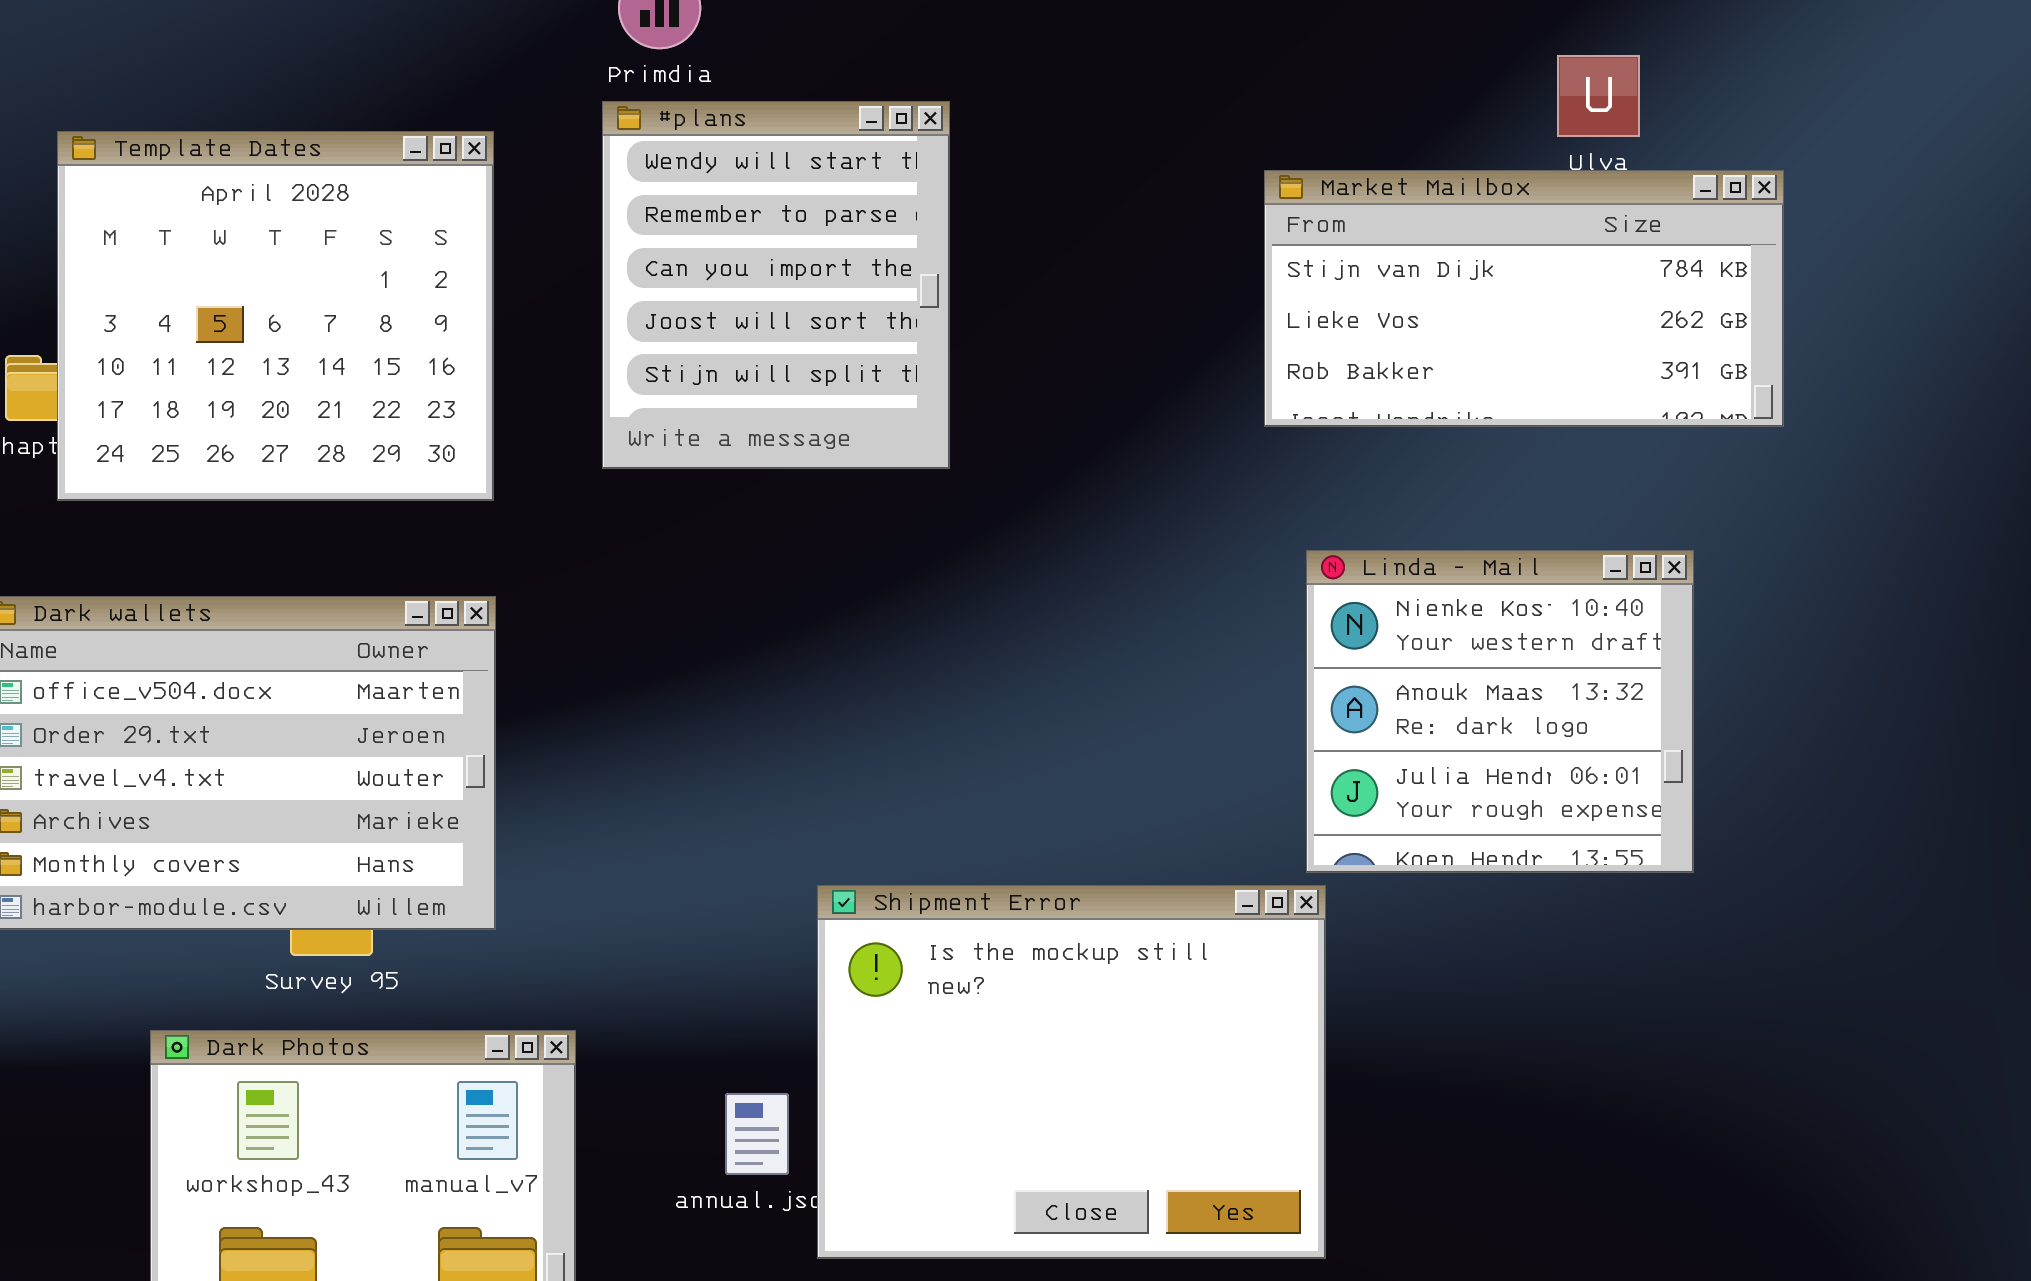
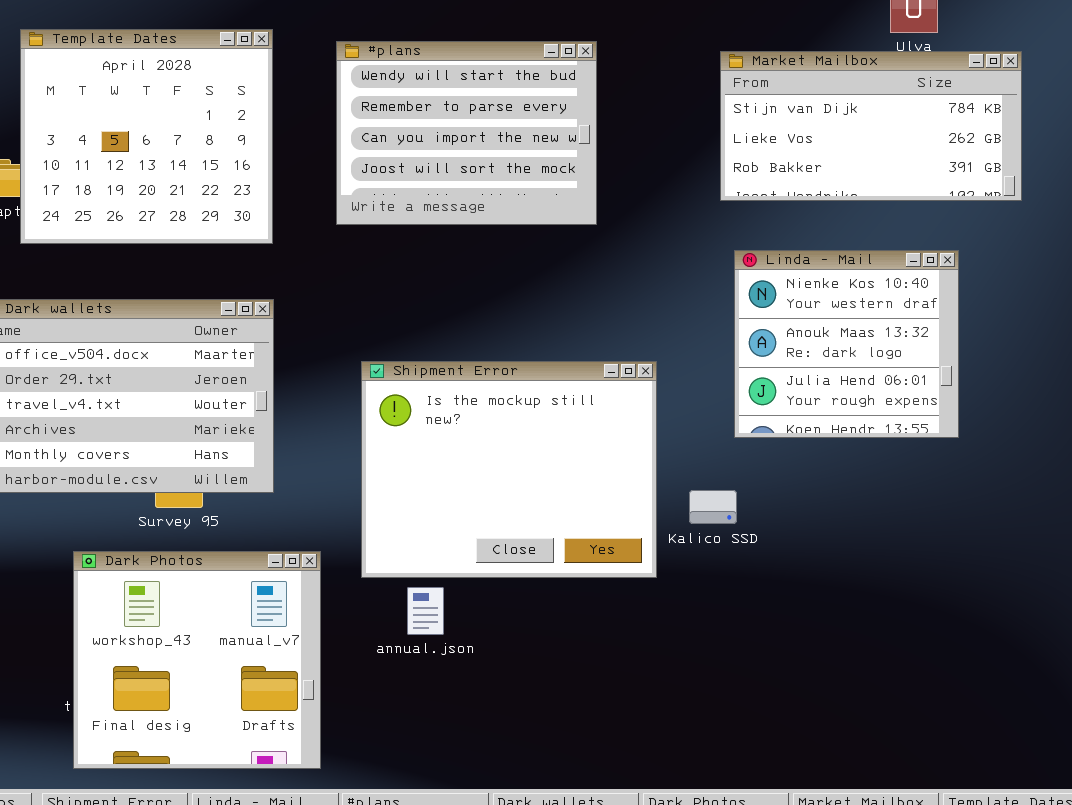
#plans: [602,101,950,469] -> [336,41,597,225], resized
Linda - Mail: [1306,550,1694,873] -> [734,250,959,438], moved
Shipment Error: [817,885,1326,1259] -> [361,361,657,578], moved

